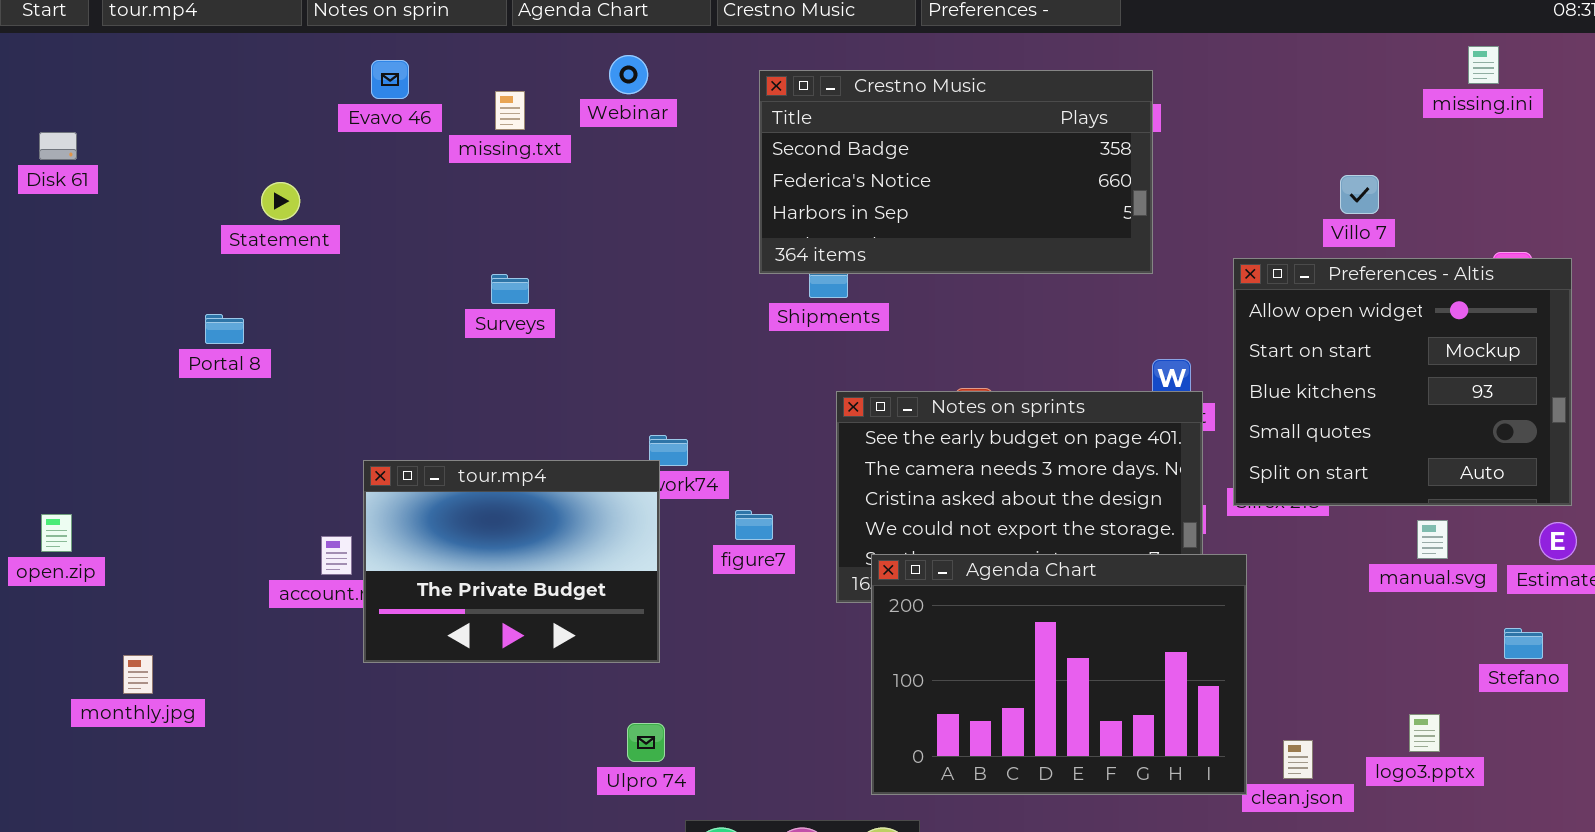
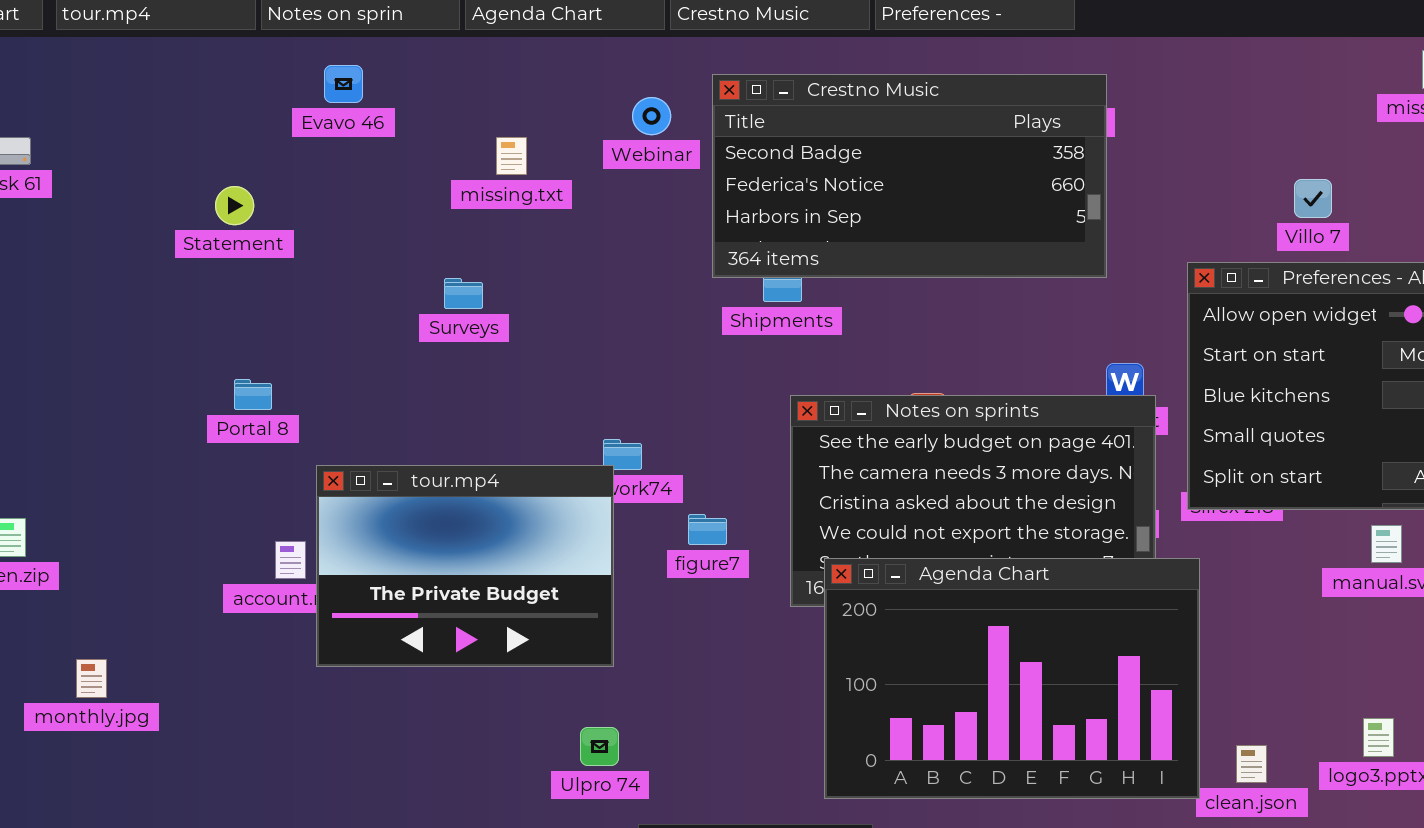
Webinar: [609,55,648,94] -> [632,97,671,135], moved
missing.txt: [495,91,525,130] -> [496,137,527,175], moved
Portal 8: [205,314,244,344] -> [234,379,272,410], moved

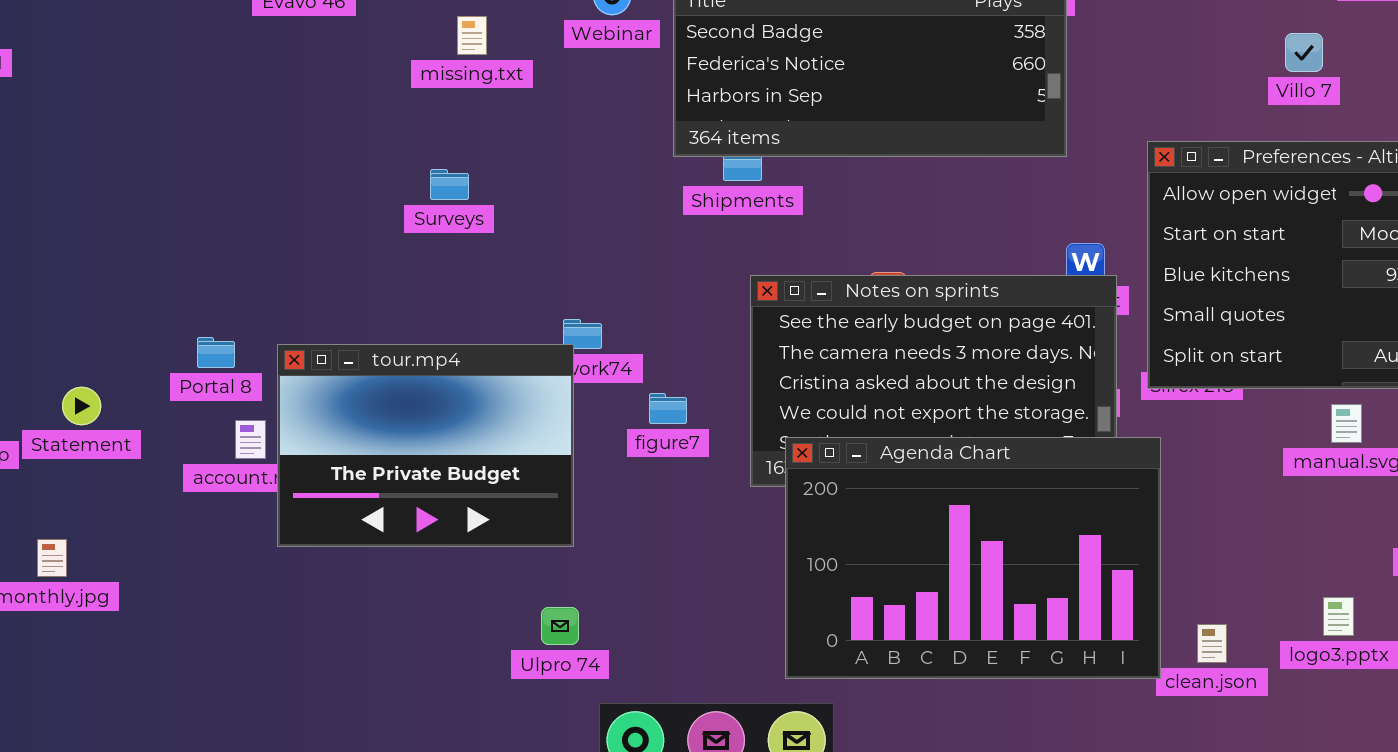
Villo 7: [1294,179,1332,218] -> [1285,33,1323,72], moved
Statement: [215,186,254,225] -> [62,387,101,425], moved
Surveys: [444,278,483,309] -> [430,169,469,200], moved
Portal 8: [234,379,272,410] -> [197,337,235,368], moved

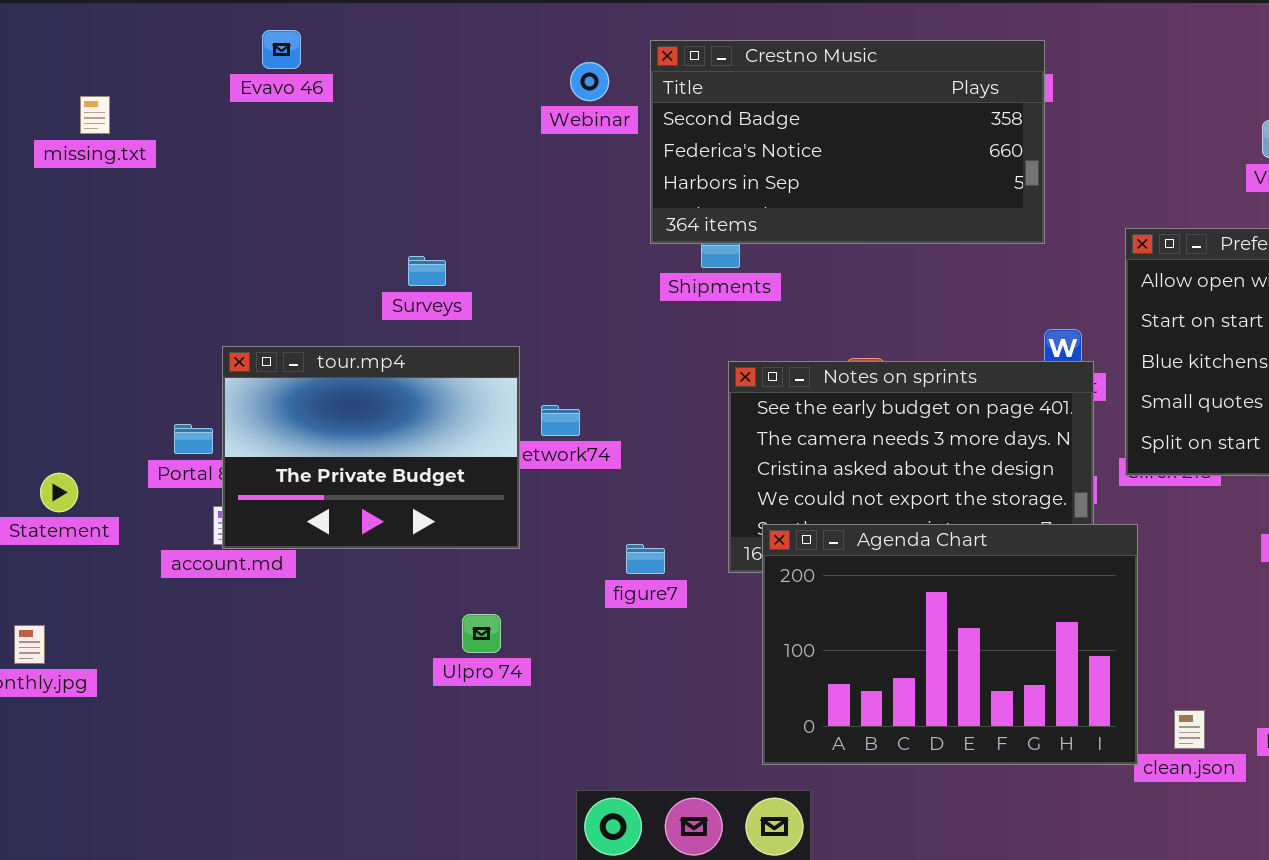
missing.txt: [457,16,487,55] -> [80,96,110,134], moved
tour.mp4: [277,344,574,547] -> [222,346,520,549], moved
figure7: [649,393,687,424] -> [626,544,665,574], moved
Ulpro 74: [541,607,579,645] -> [462,614,501,653], moved

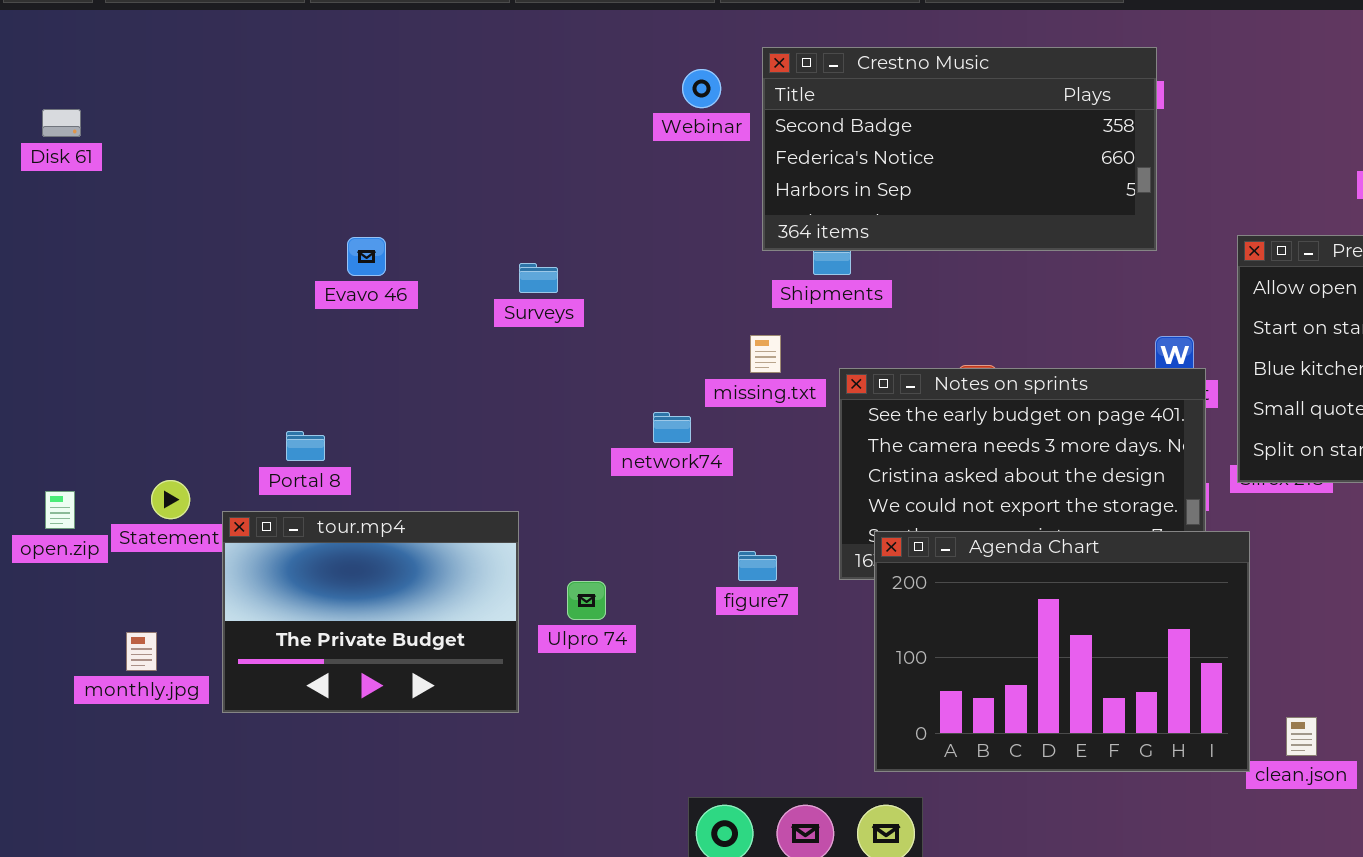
Evavo 46: [262,30,301,69] -> [347,237,386,276], moved
missing.txt: [80,96,110,134] -> [750,335,781,373], moved
tour.mp4: [222,346,520,549] -> [222,511,519,713], moved
Ulpro 74: [462,614,501,653] -> [567,581,606,620], moved

